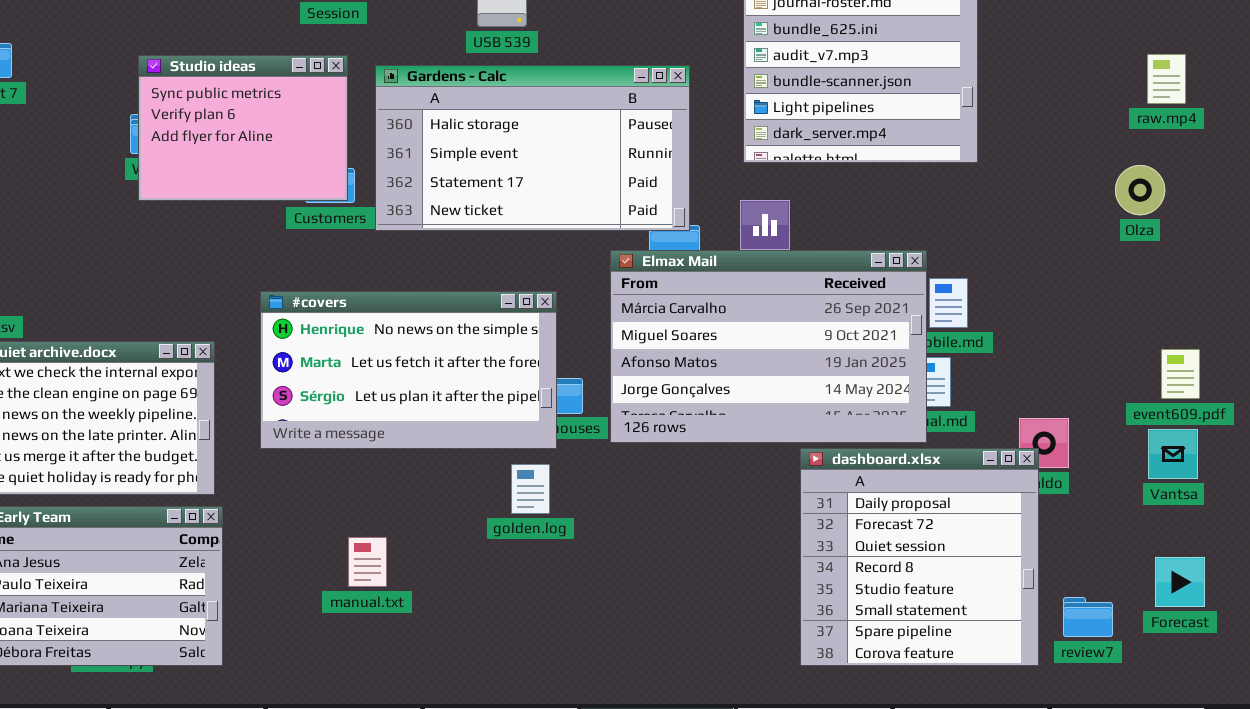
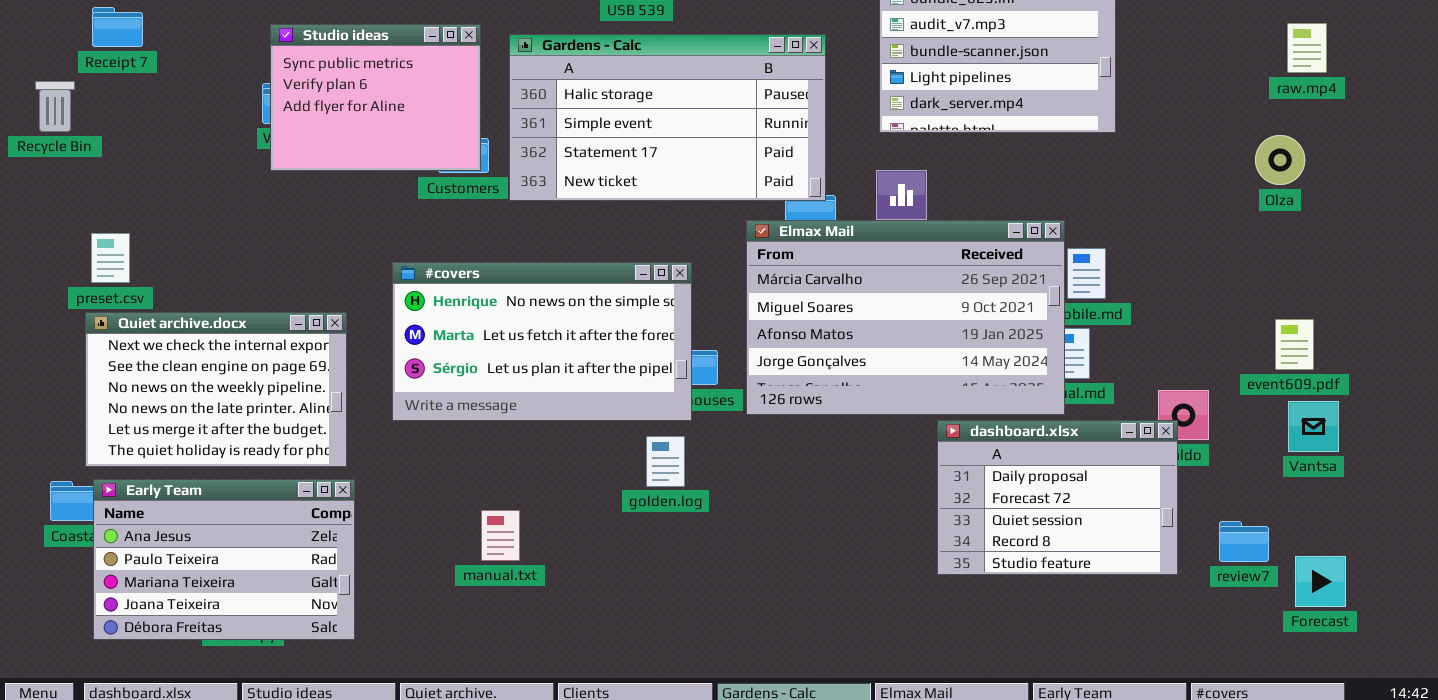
event609.pdf: [1161,349,1200,399] -> [1275,319,1314,370], moved
dashboard.xlsx: [800,448,1039,666] -> [937,420,1178,575], resized
Forecast: [1155,557,1205,607] -> [1295,556,1346,607], moved
review7: [1063,597,1113,637] -> [1219,521,1269,562], moved

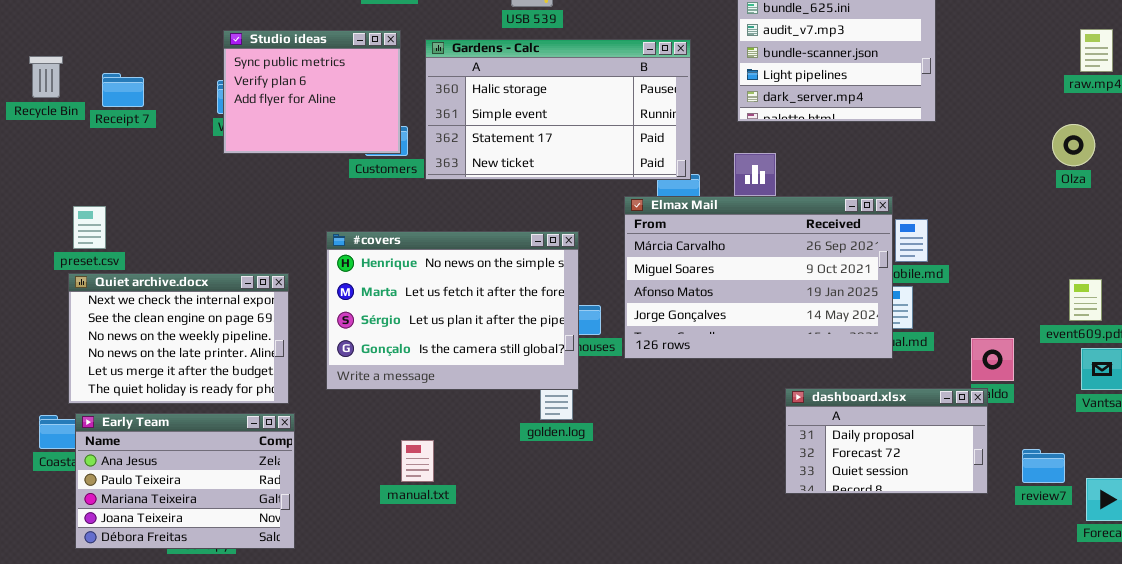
Receipt 7: [92,7,143,47] -> [102,73,144,107], moved
Recycle Bin: [35,81,75,132] -> [29,56,63,98], moved
#covers: [392,262,692,421] -> [326,231,579,390], resized
dashboard.xlsx: [937,420,1178,575] -> [785,388,988,494], resized

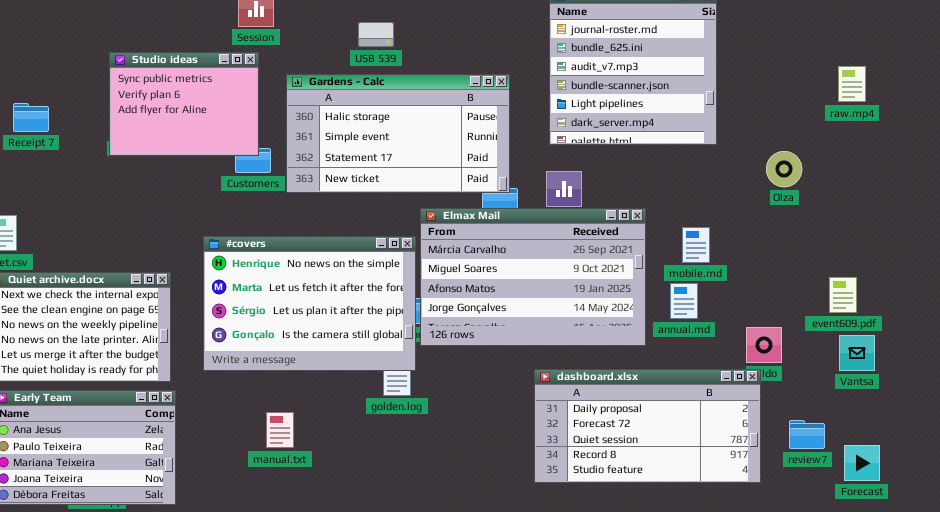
Studio ideas: [223,30,401,154] -> [109,52,259,156], moved
Olza: [1052,124,1095,166] -> [766,151,802,187], moved
Elmax Mail: [624,196,893,359] -> [420,208,646,346], moved
dashboard.xlsx: [785,388,988,494] -> [534,369,761,483], resized

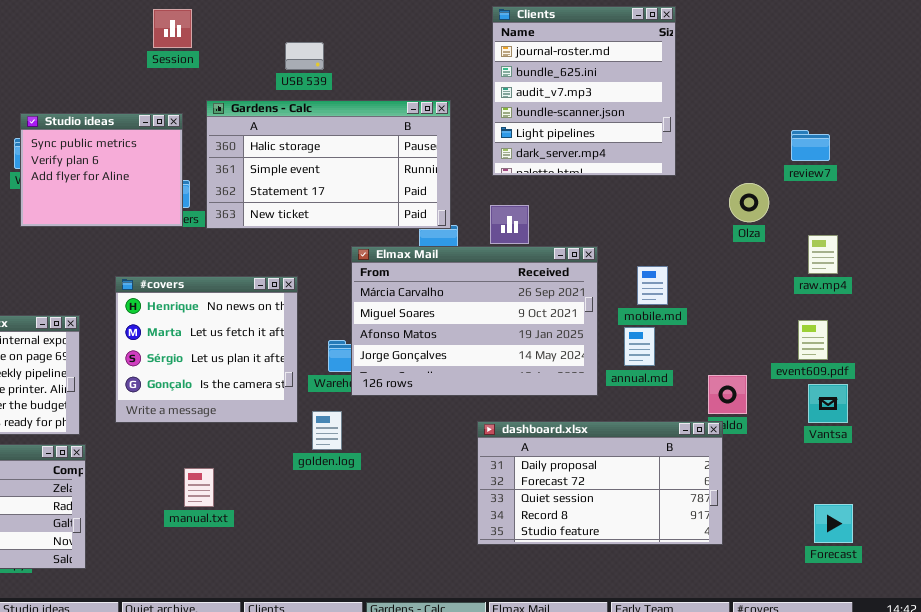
Studio ideas: [109,52,259,156] -> [20,113,183,227], moved
raw.mp4: [838,66,866,102] -> [808,235,838,274], moved
#covers: [203,236,416,371] -> [115,276,298,423], resized
review7: [789,420,825,449] -> [791,130,830,161], moved

